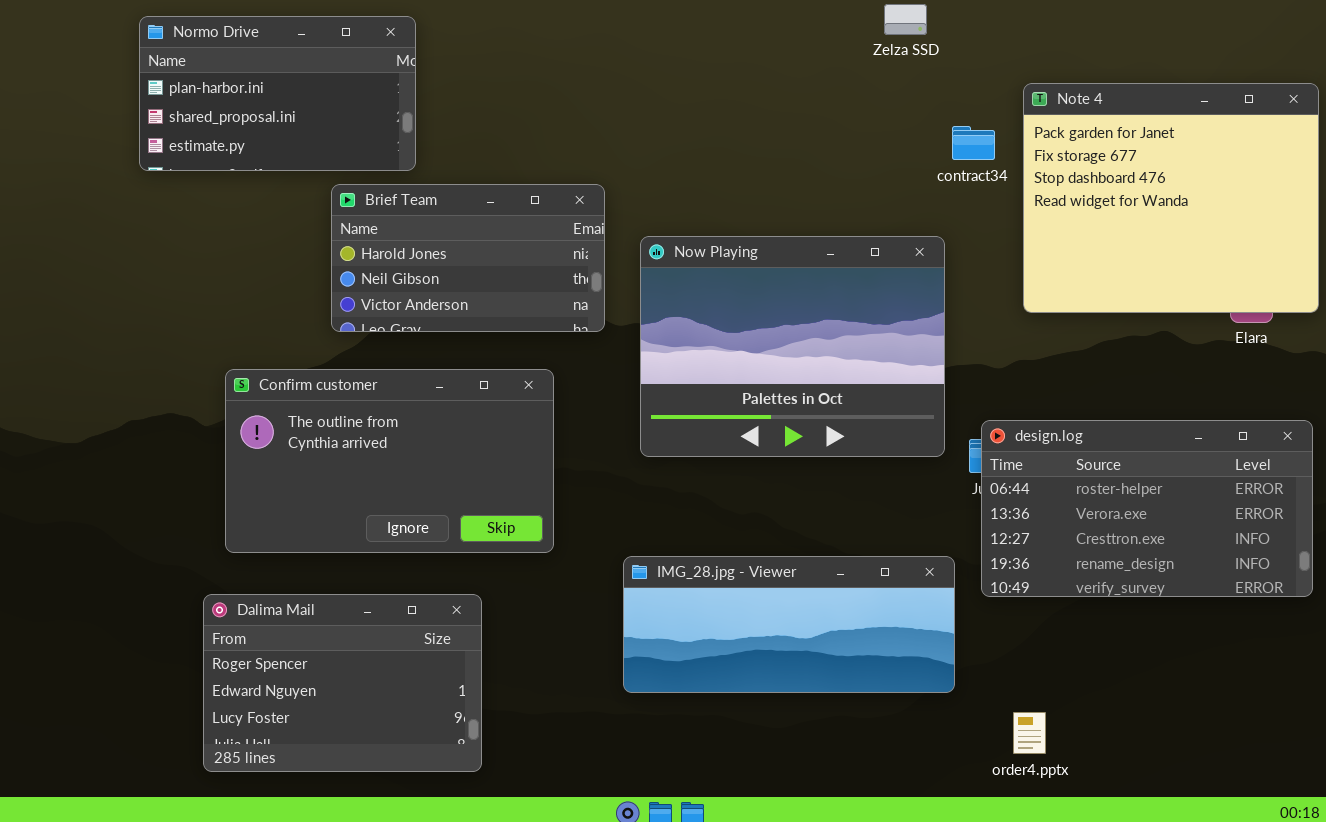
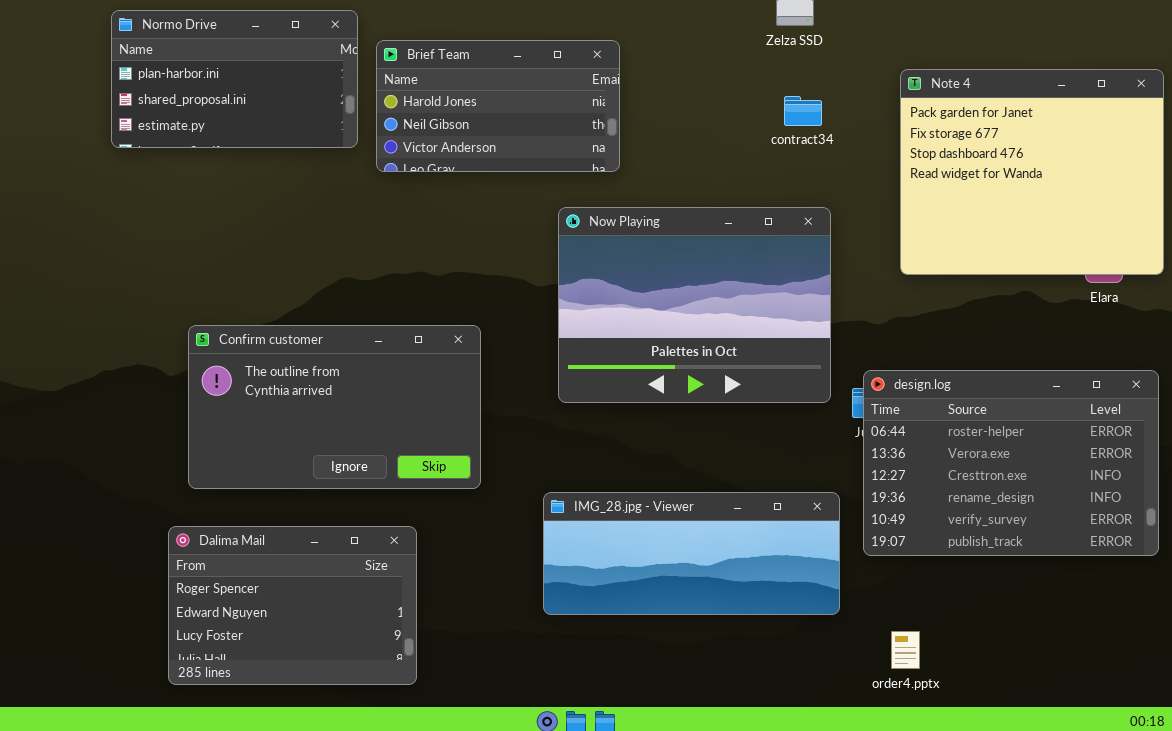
contract34: [952,126,995,160] -> [784,96,822,126], moved
Brief Team: [331,184,605,332] -> [376,40,620,172], moved
design.log: [981,420,1313,597] -> [863,370,1159,556], resized

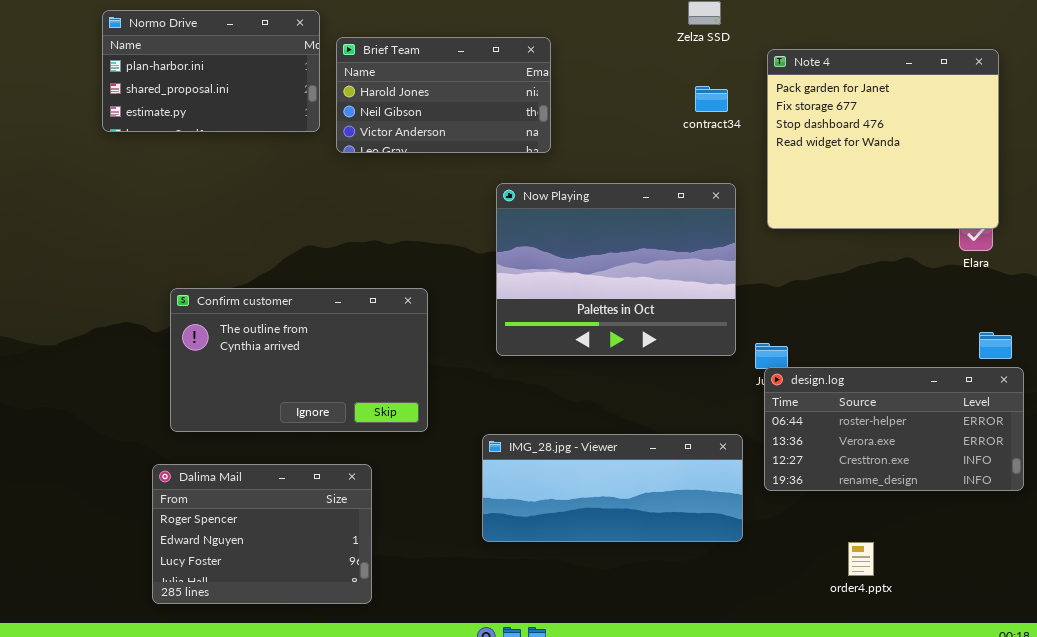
Note 4: [900,69,1164,275] -> [767,49,999,229], moved
design.log: [863,370,1159,556] -> [764,367,1024,491], resized
order4.pptx: [891,631,920,669] -> [848,542,874,576], moved

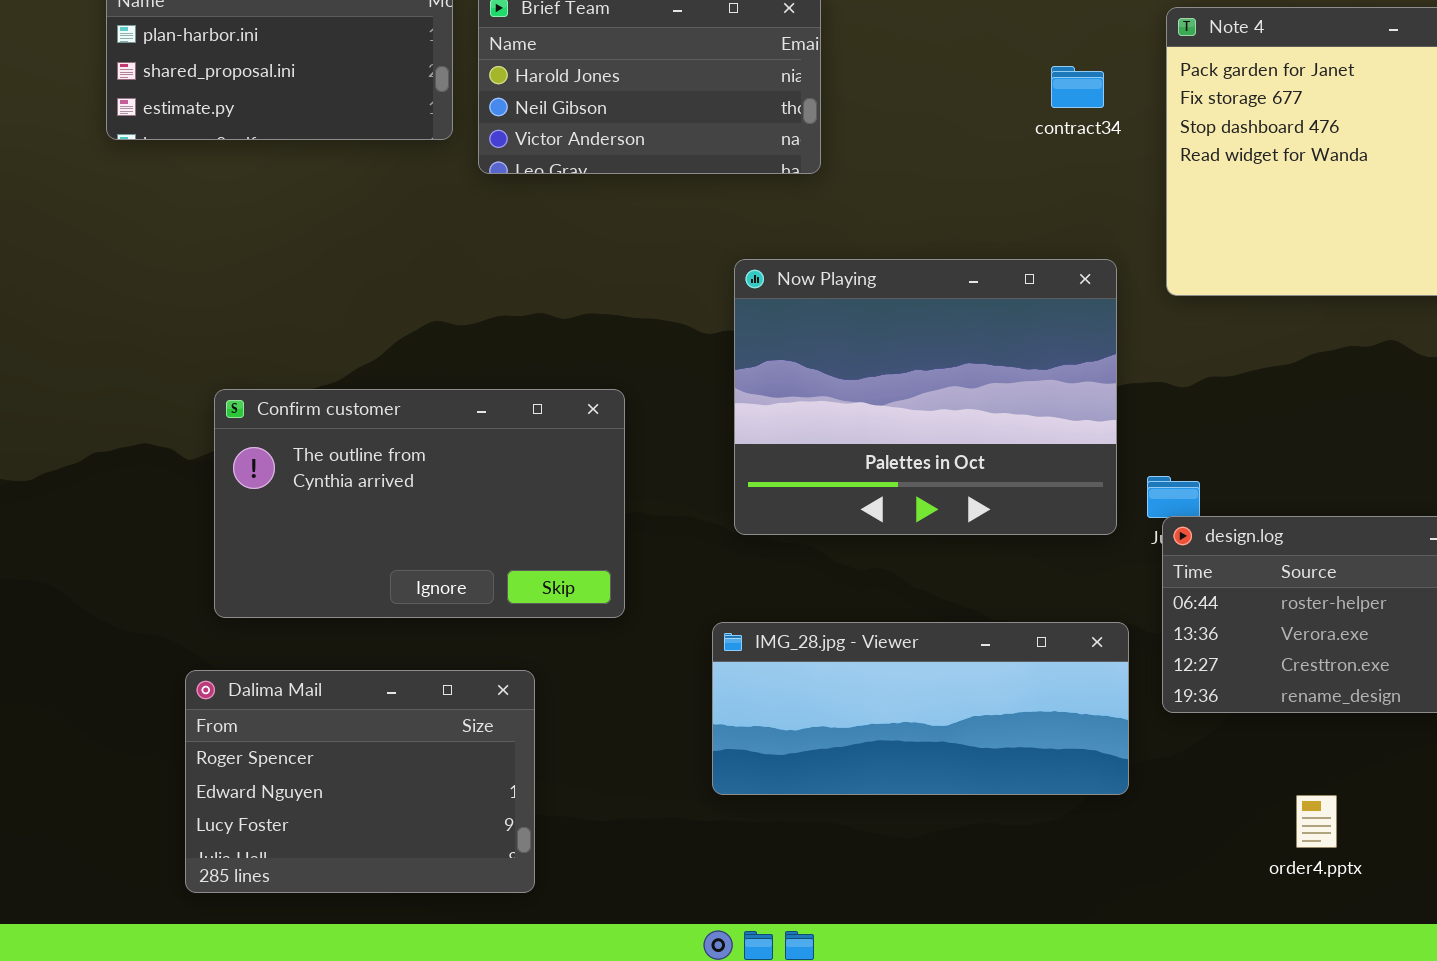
Now Playing: [496,183,736,356] -> [734,259,1117,535], moved

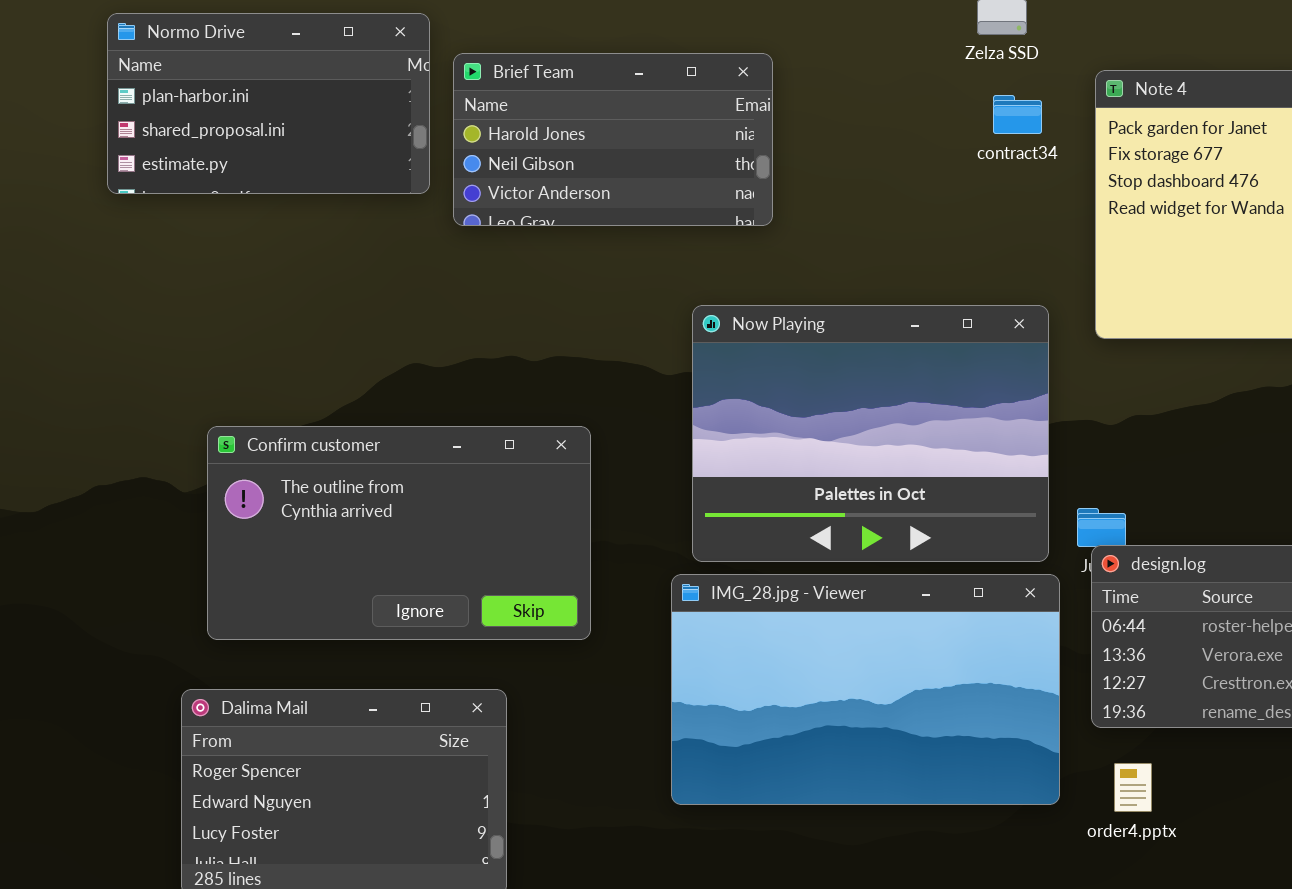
contract34: [1051,66,1104,108] -> [993,95,1042,134], moved
IMG_28.jpg - Viewer: [712,622,1129,795] -> [671,574,1060,805], resized
order4.pptx: [1296,795,1337,848] -> [1114,763,1152,812], moved

